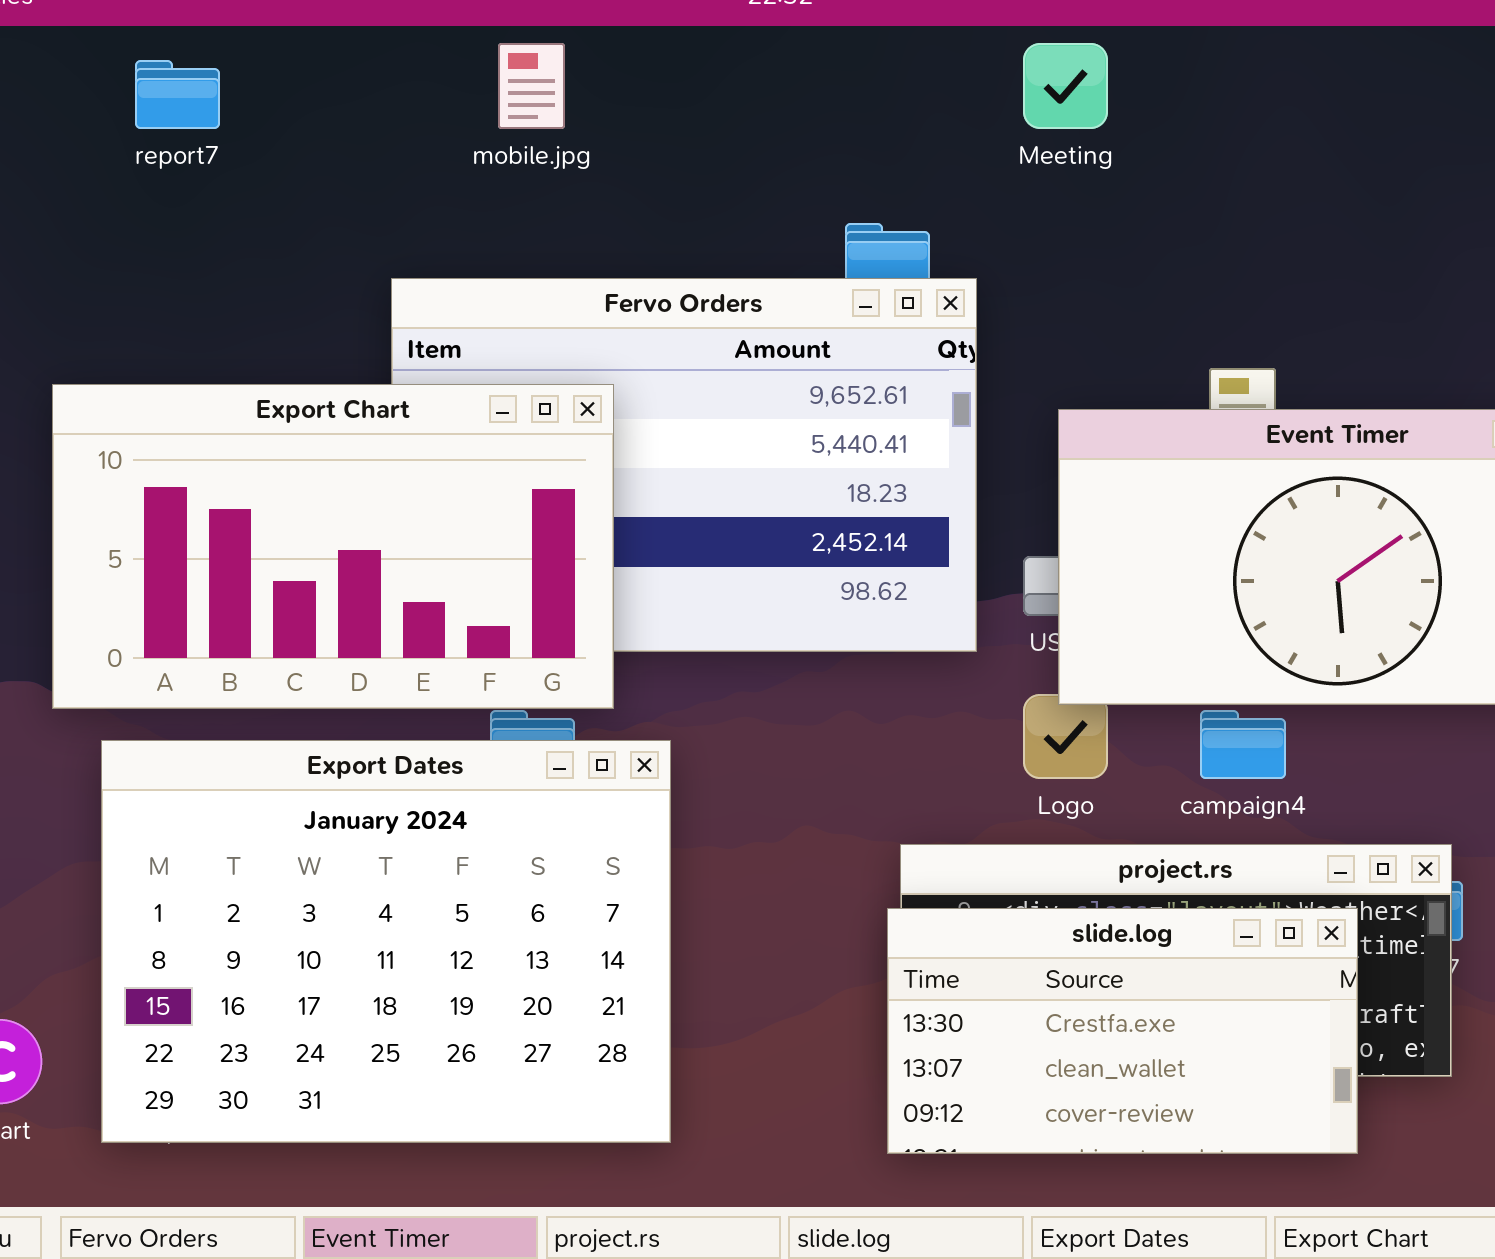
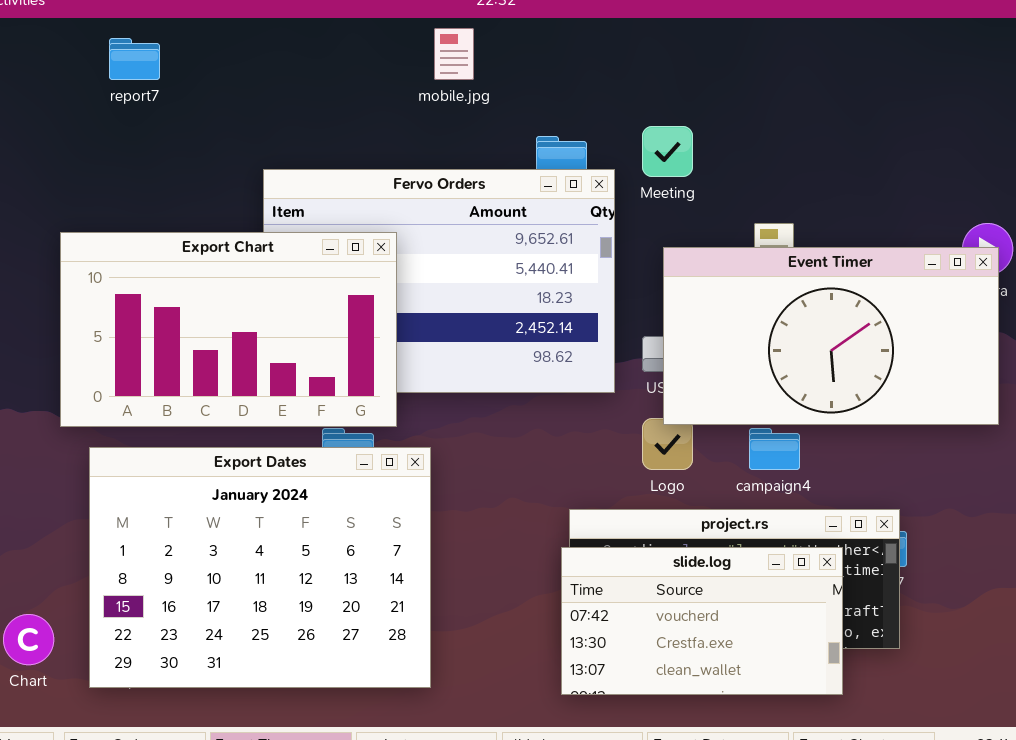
mobile.jpg: [498,43,565,129] -> [434,28,474,80], moved
Meeting: [1023,43,1108,129] -> [642,126,693,177], moved
slide.log: [887,908,1358,1154] -> [561,547,843,695], scrolled up 1 row

